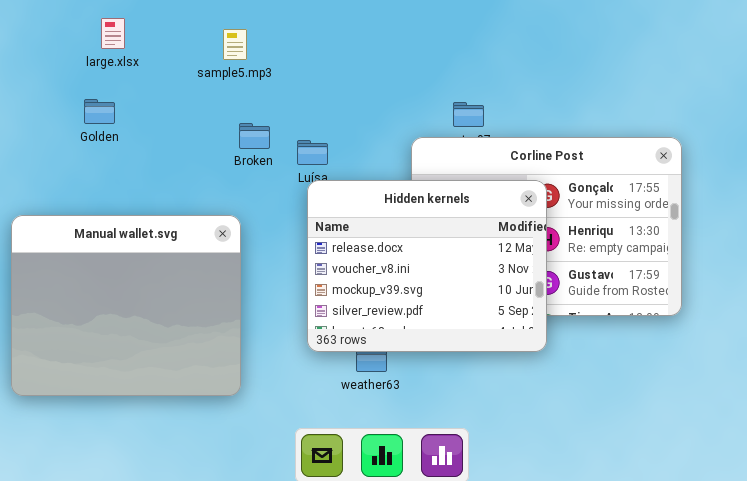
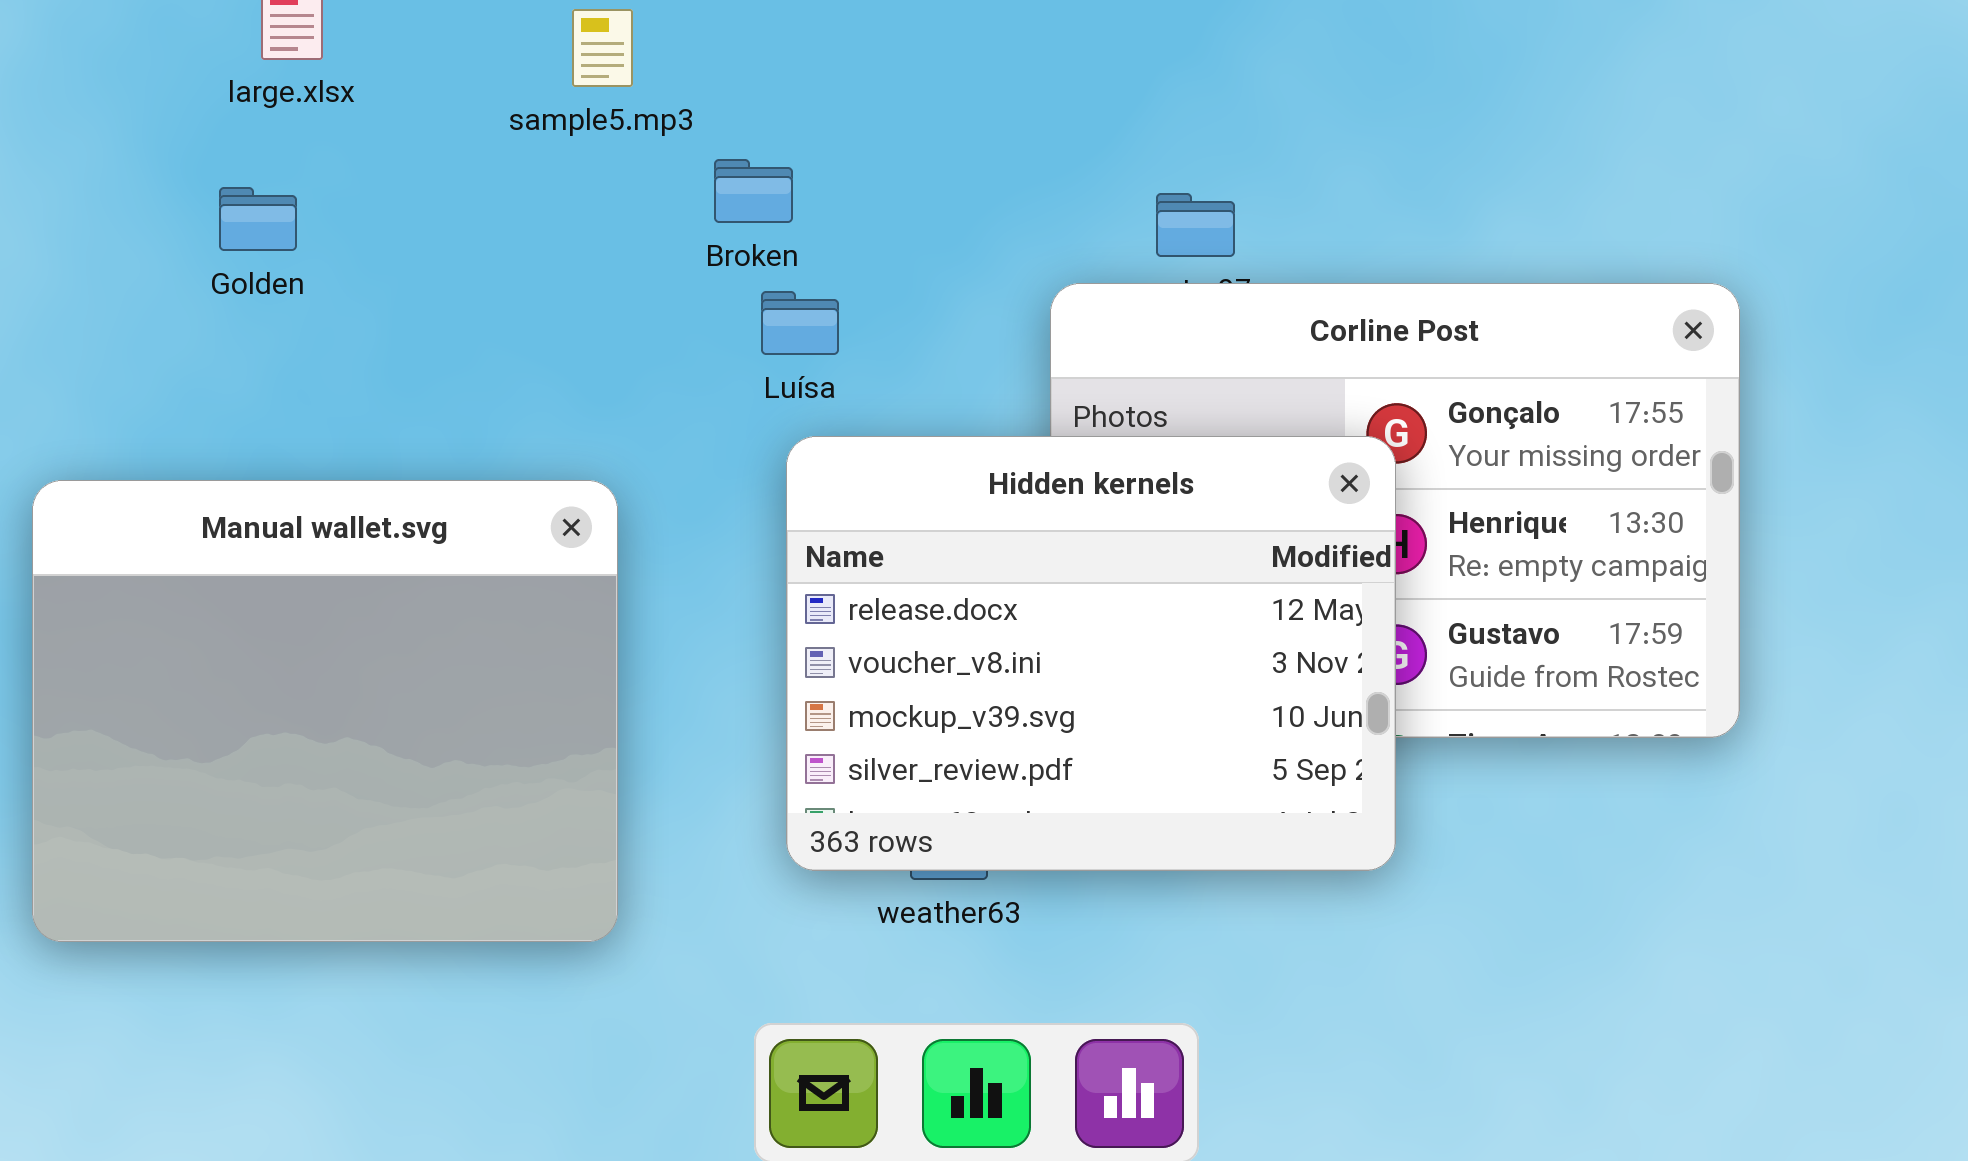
Broken: [239,123,270,149] -> [714,159,793,223], moved
Hidden kernels: [307,180,547,352] -> [786,436,1396,871], moved

